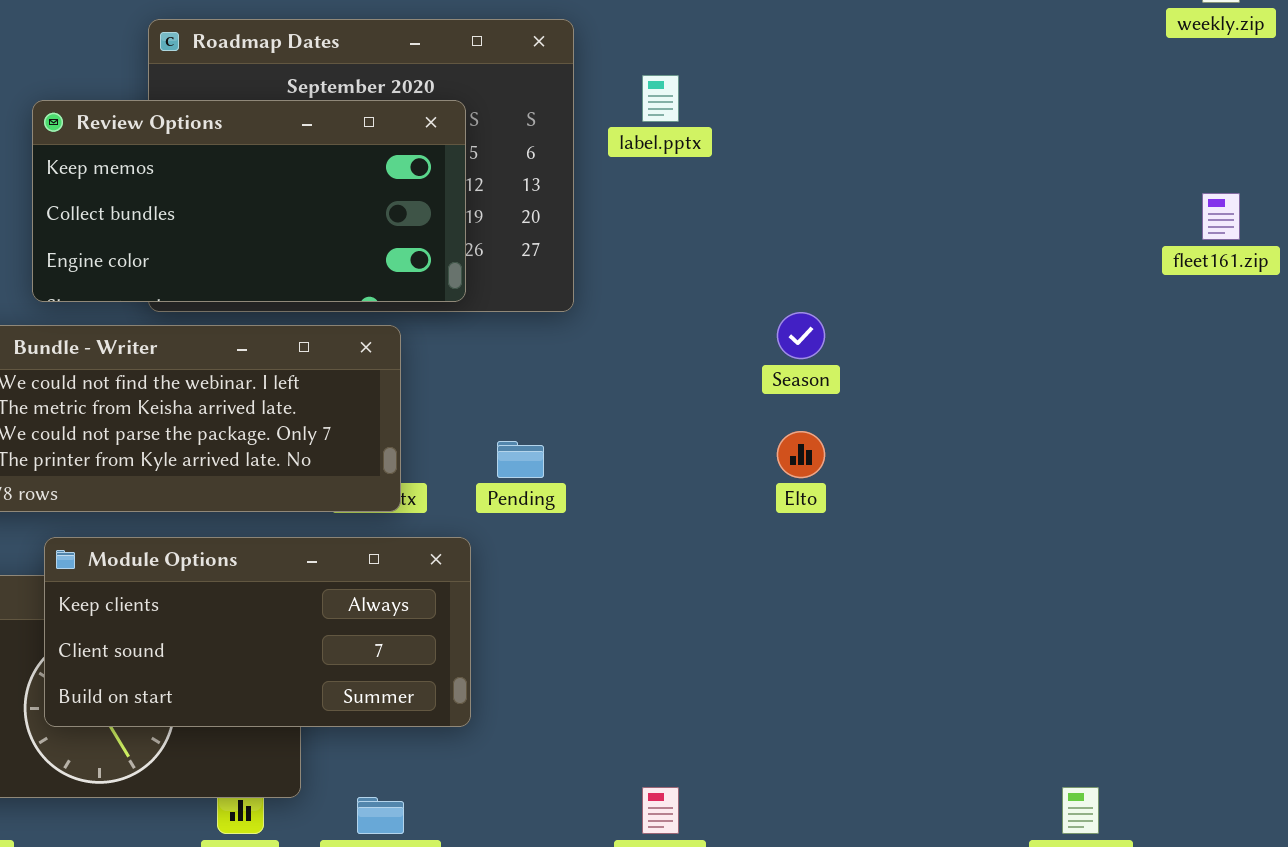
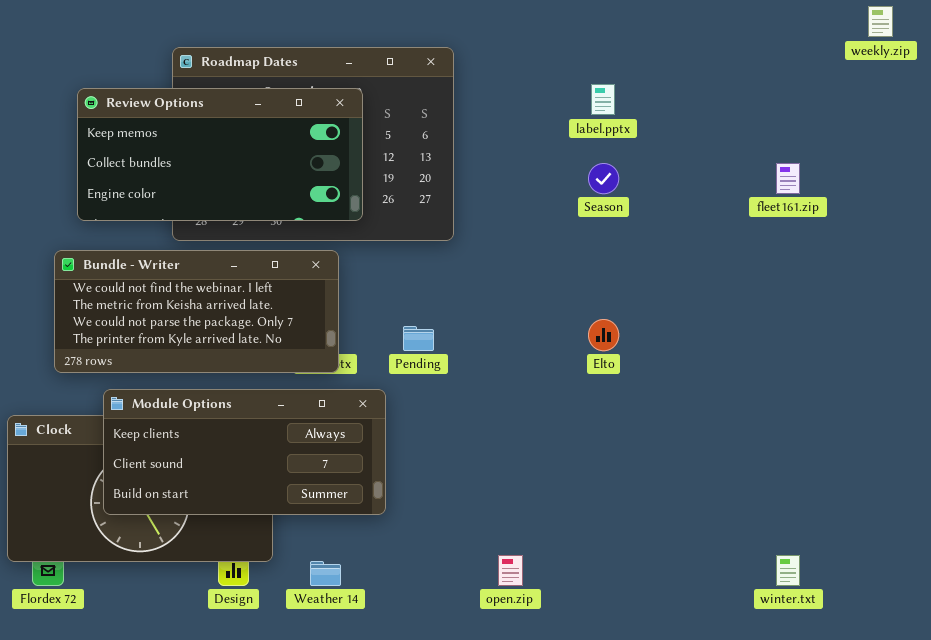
label.pptx: [642,75,679,122] -> [591,84,615,115], moved
Review Options: [32,100,466,302] -> [77,88,363,221], moved
fleet161.zip: [1202,193,1240,240] -> [776,163,800,194], moved
Season: [777,312,825,359] -> [588,163,619,194], moved

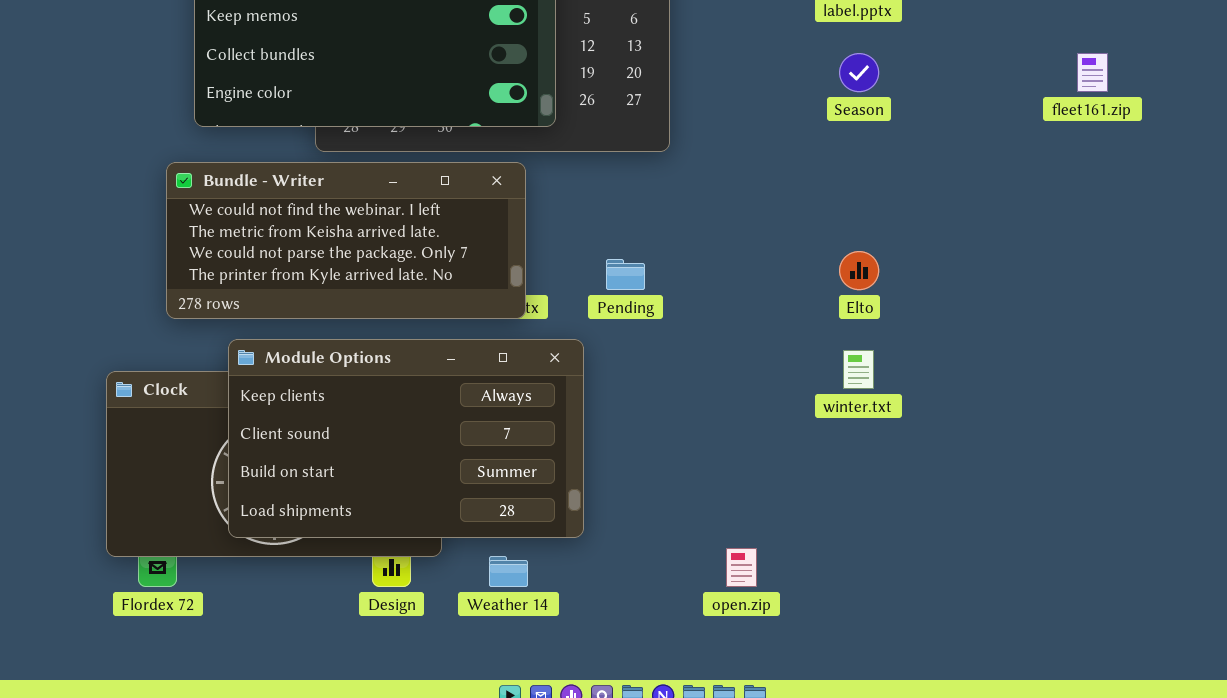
Module Options: [103,389,386,515] -> [228,339,584,538], resized
winter.txt: [776,555,800,586] -> [843,350,874,389], moved

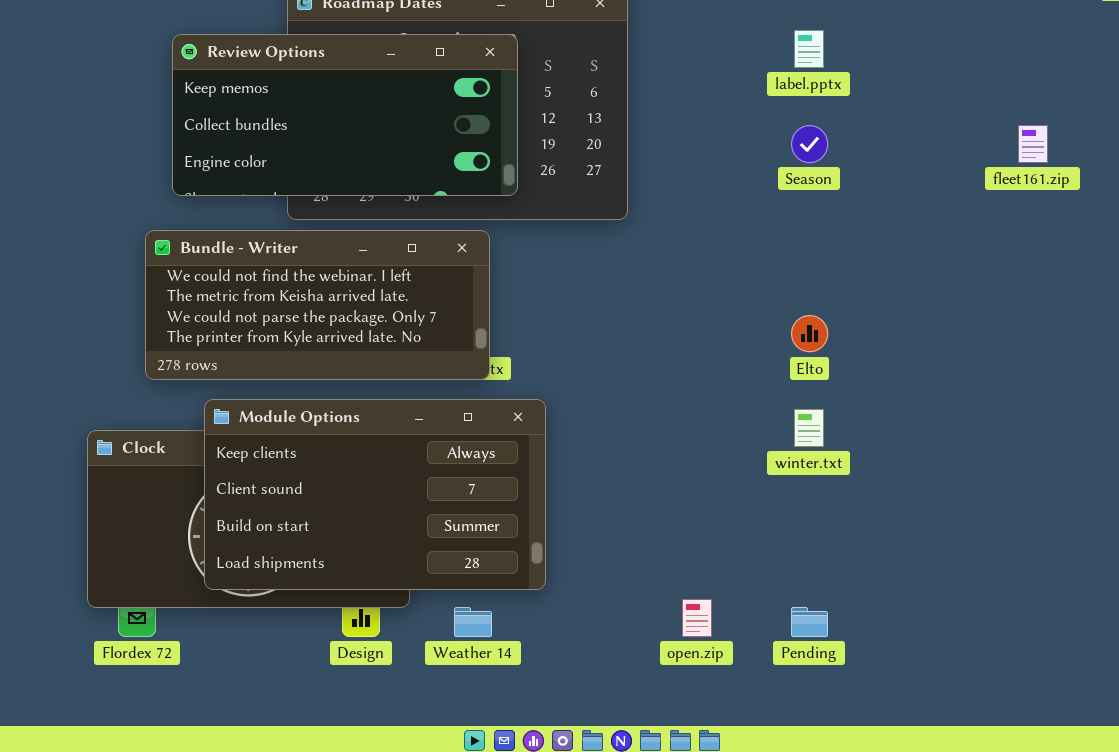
Pending: [606,259,645,290] -> [791,607,828,637], moved

